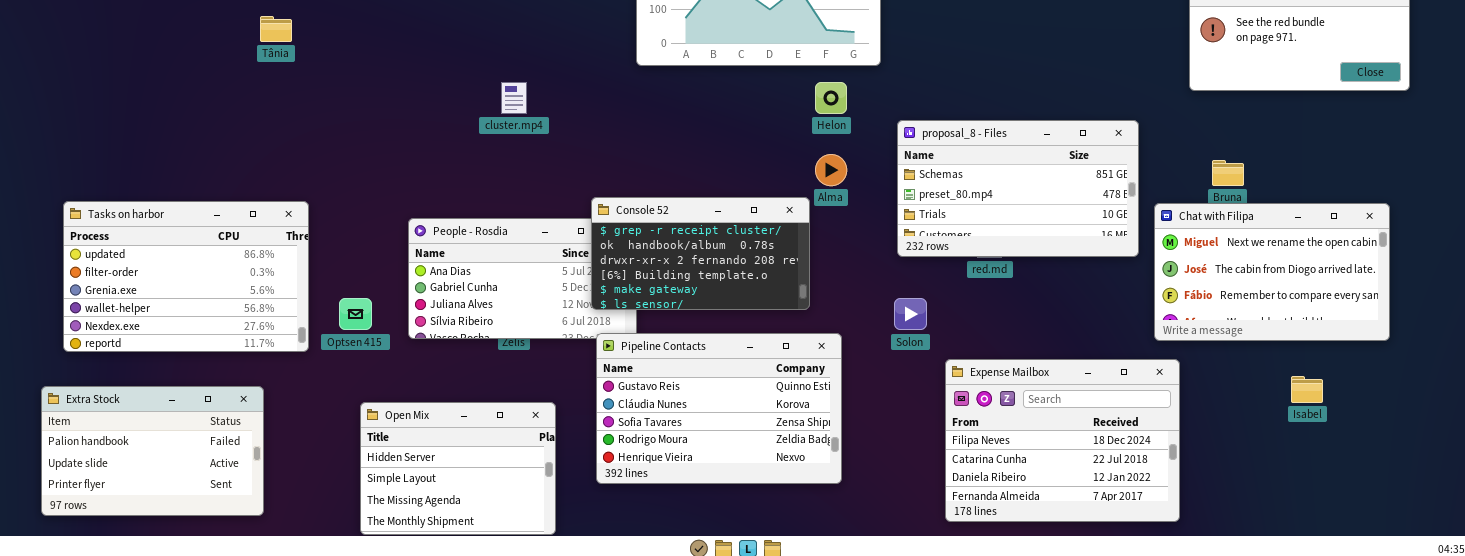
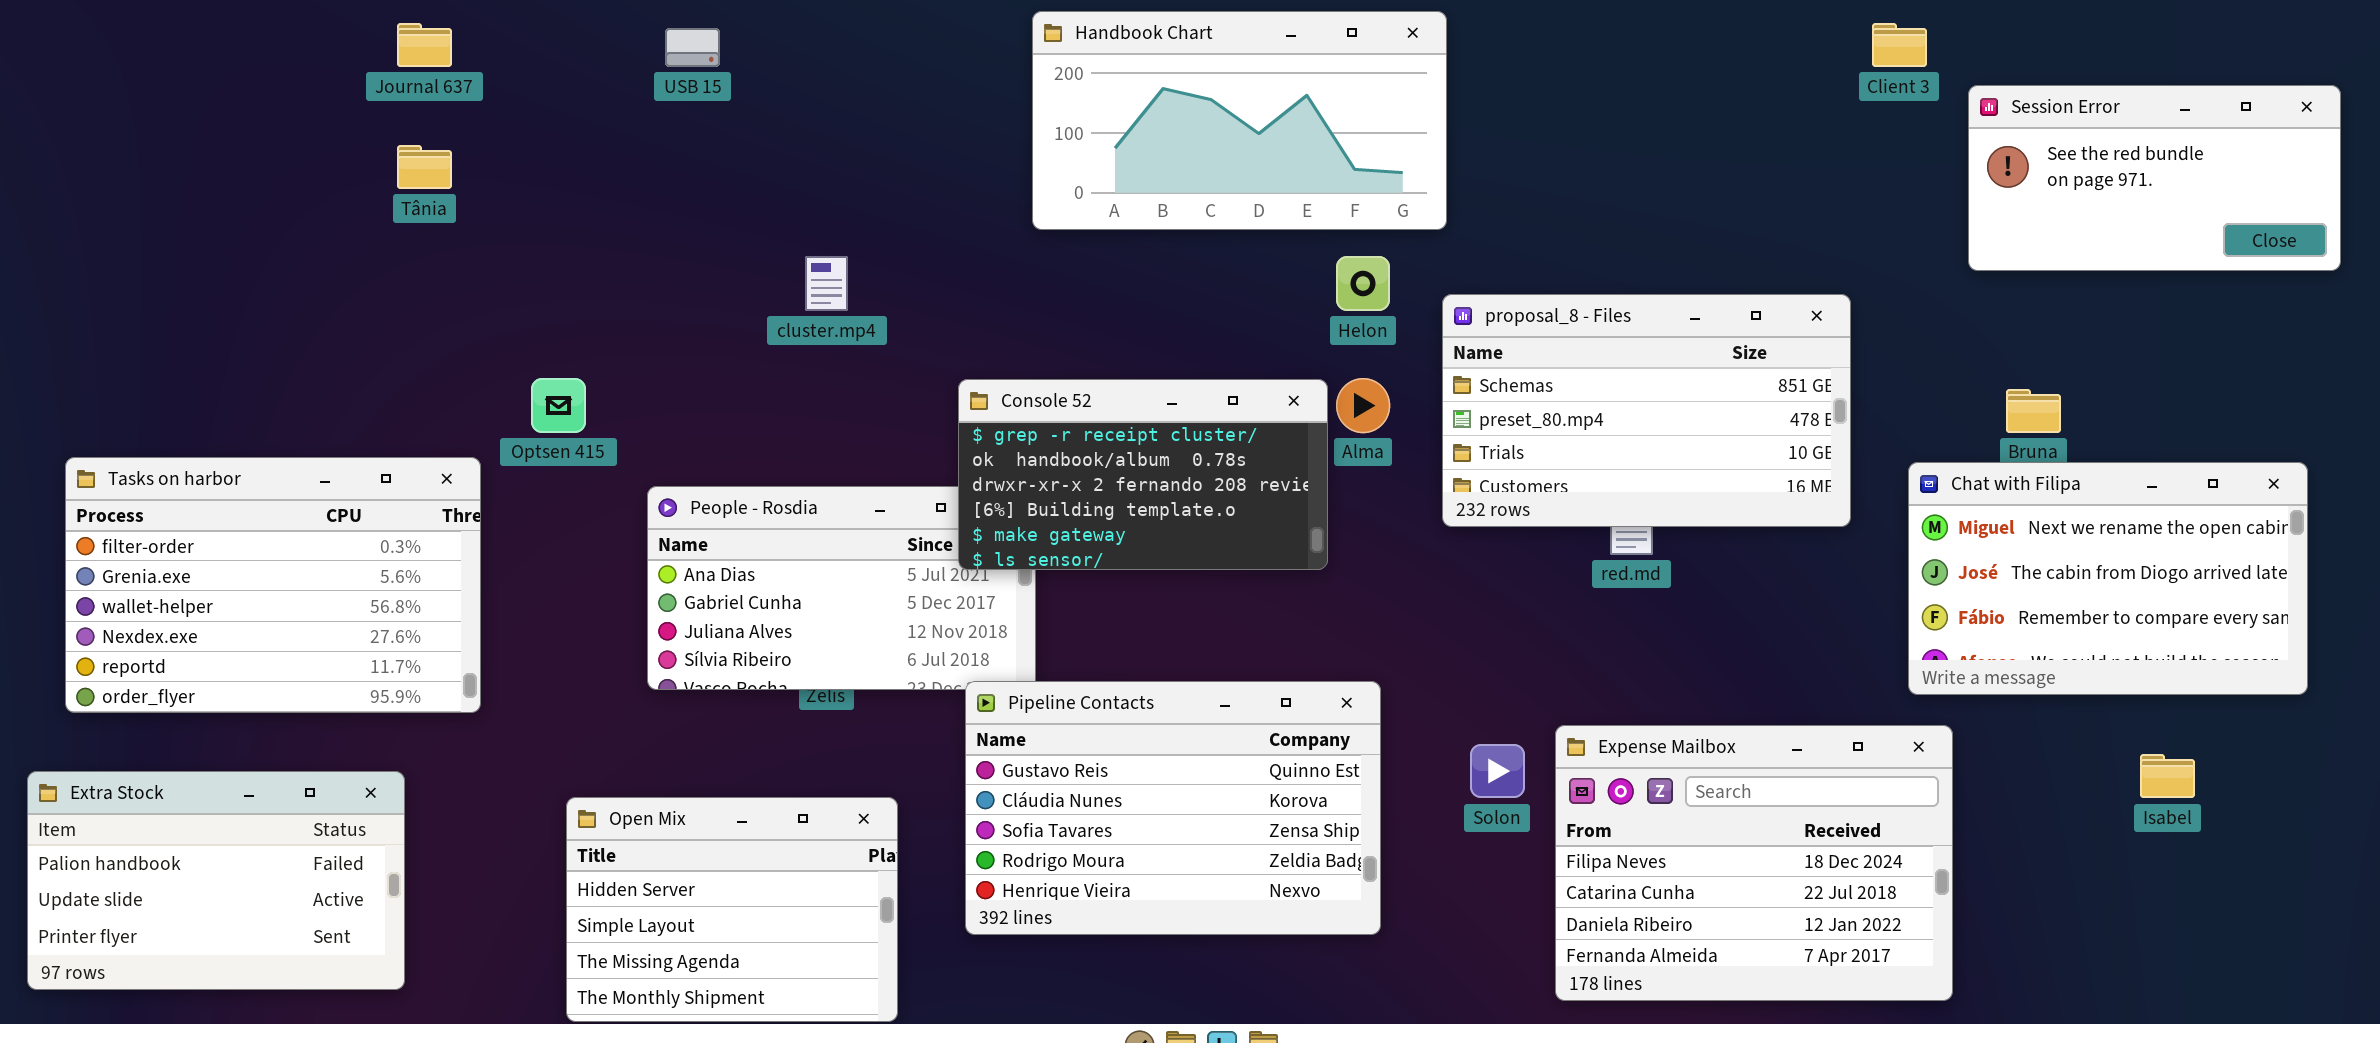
proposal_8 - Files: [897,120,1139,257] -> [1442,294,1851,527], moved
Console 52: [591,197,810,310] -> [958,379,1328,570], moved
Tasks on harbor: [63,201,309,352] -> [65,457,481,713], scrolled down 1 row
Optsen 415: [339,298,372,330] -> [531,378,586,433], moved
Solon: [894,298,927,330] -> [1470,744,1525,798], moved

